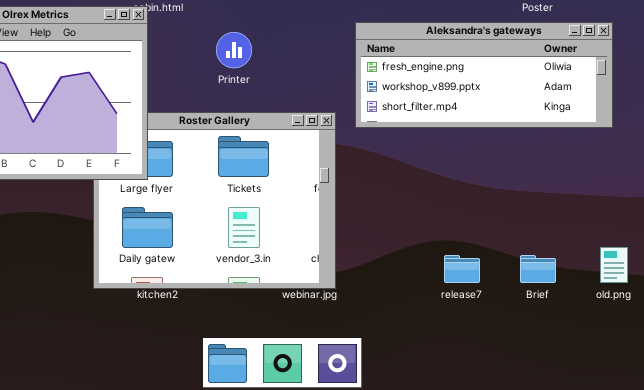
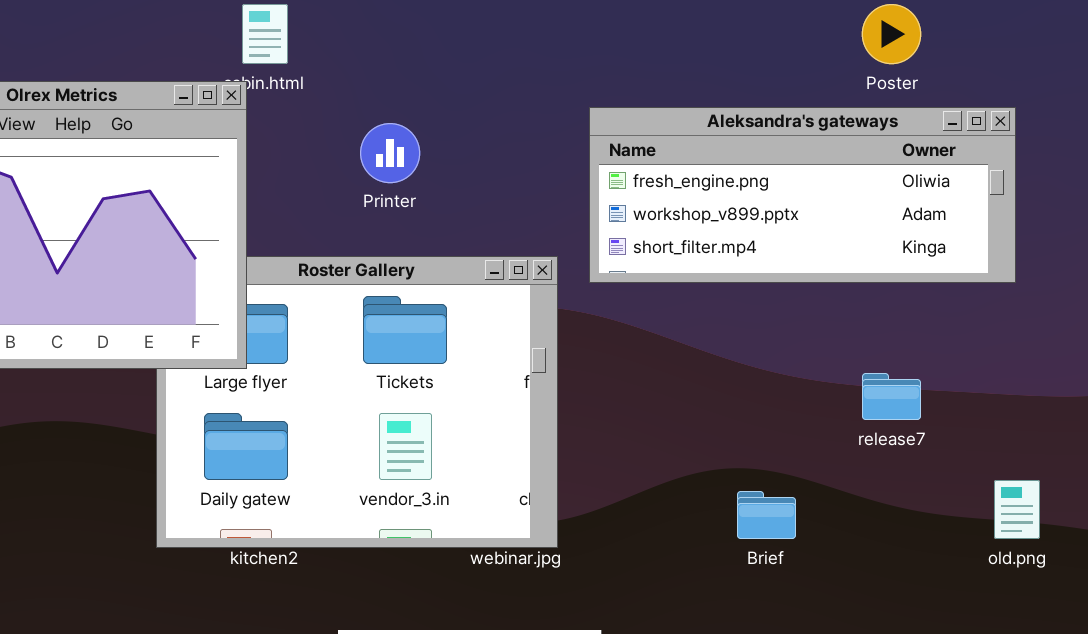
release7: [444,255,480,283] -> [862,373,921,420], moved
Brief: [520,255,556,283] -> [737,491,796,539], moved

